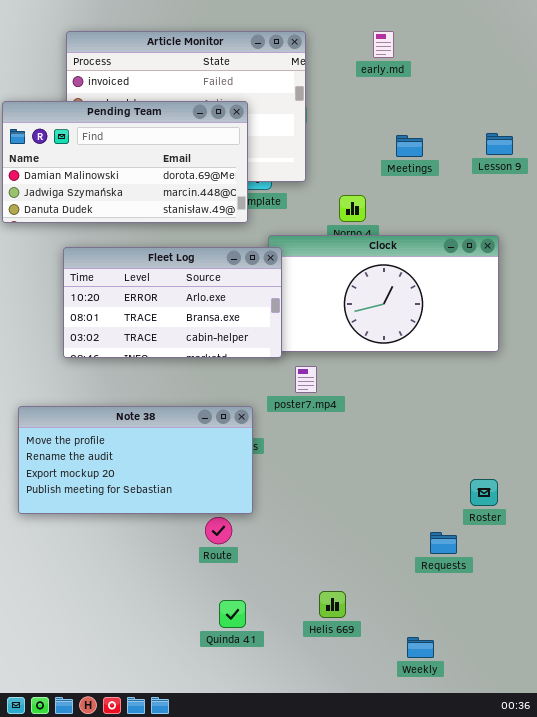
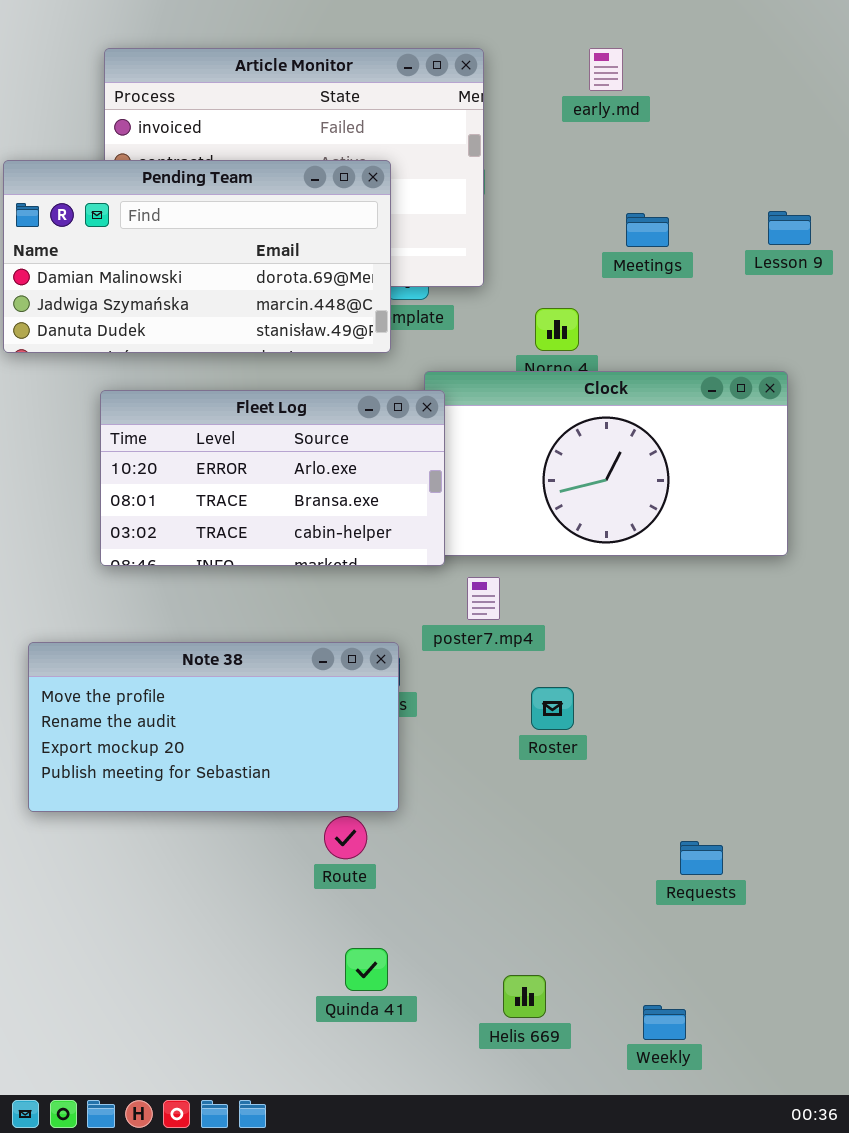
Roster: [470,479,498,506] -> [531,687,574,730], moved
Helis 669: [319,591,346,618] -> [503,975,546,1018], moved

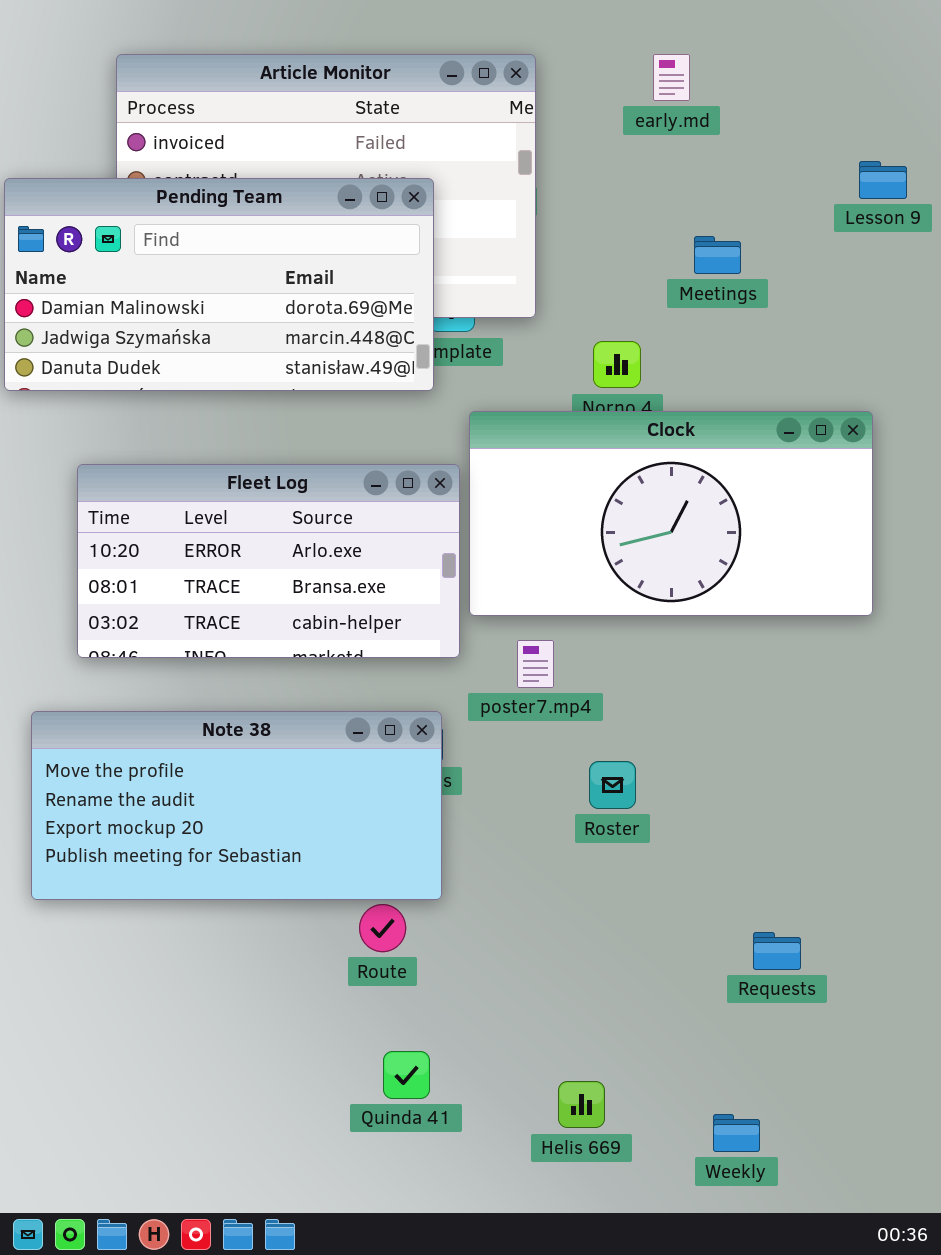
Lesson 9: [768,211,811,245] -> [859,161,907,199], moved
Fleet Log: [100,390,445,566] -> [77,464,460,658], moved

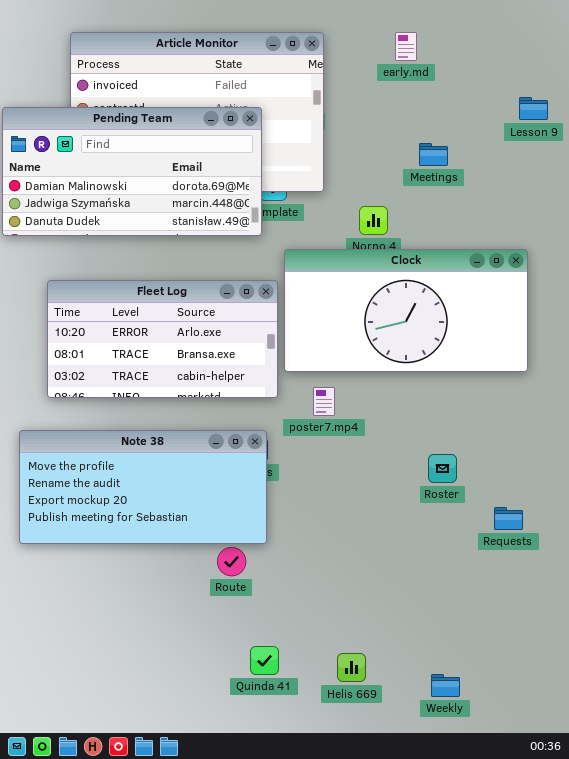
Roster: [589,761,636,809] -> [428,454,457,483], moved
Requests: [753,932,801,970] -> [494,507,523,530], moved
Quinda 41: [383,1051,430,1099] -> [250,646,279,675], moved

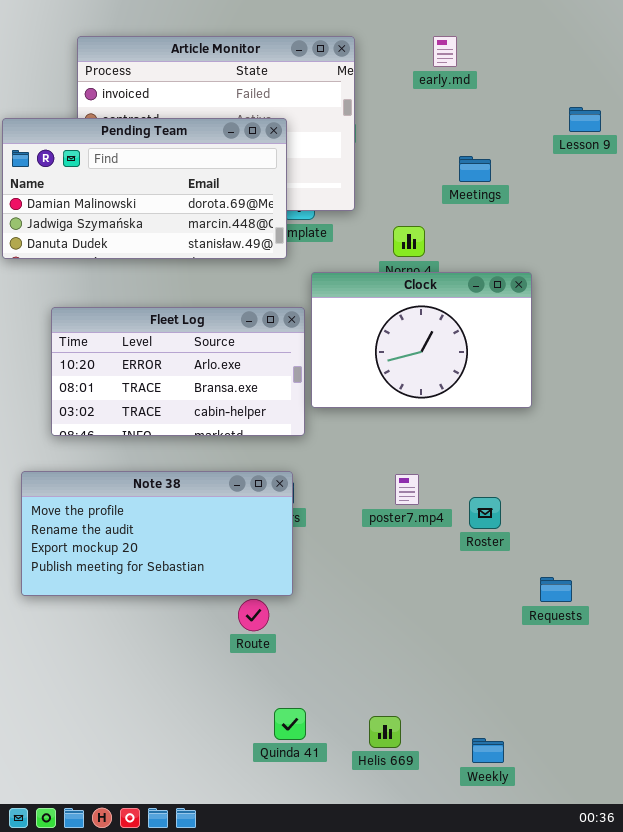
Clock: [284,249,528,372] -> [311,272,532,408], resized
poster7.mp4: [313,387,335,416] -> [395,474,419,505], moved
Requests: [494,507,523,530] -> [540,577,572,602], moved

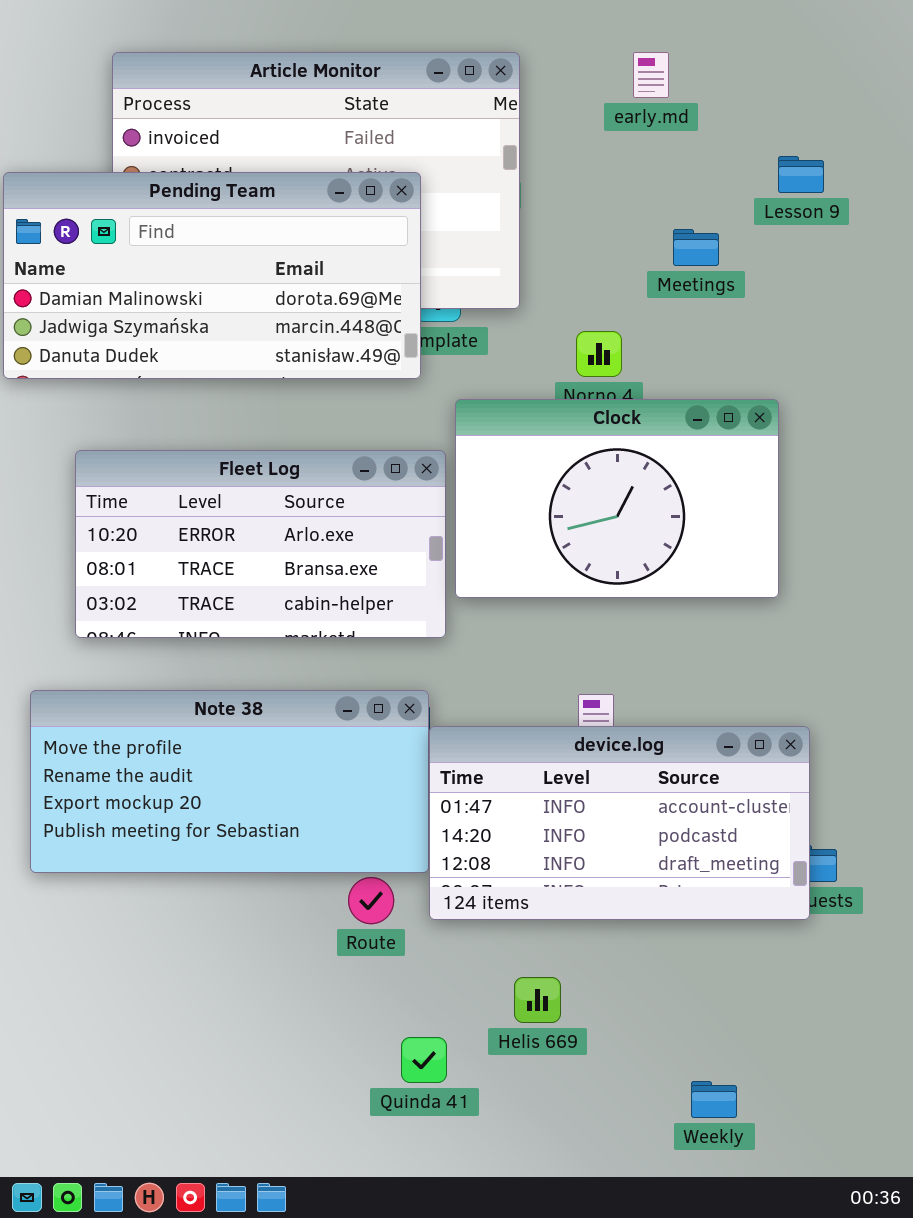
Lesson 9: [569,107,601,132] -> [778,156,824,193], moved
device.log: none -> [429,726,810,920], opened
Helis 669: [369,716,401,748] -> [514,977,561,1023], moved

